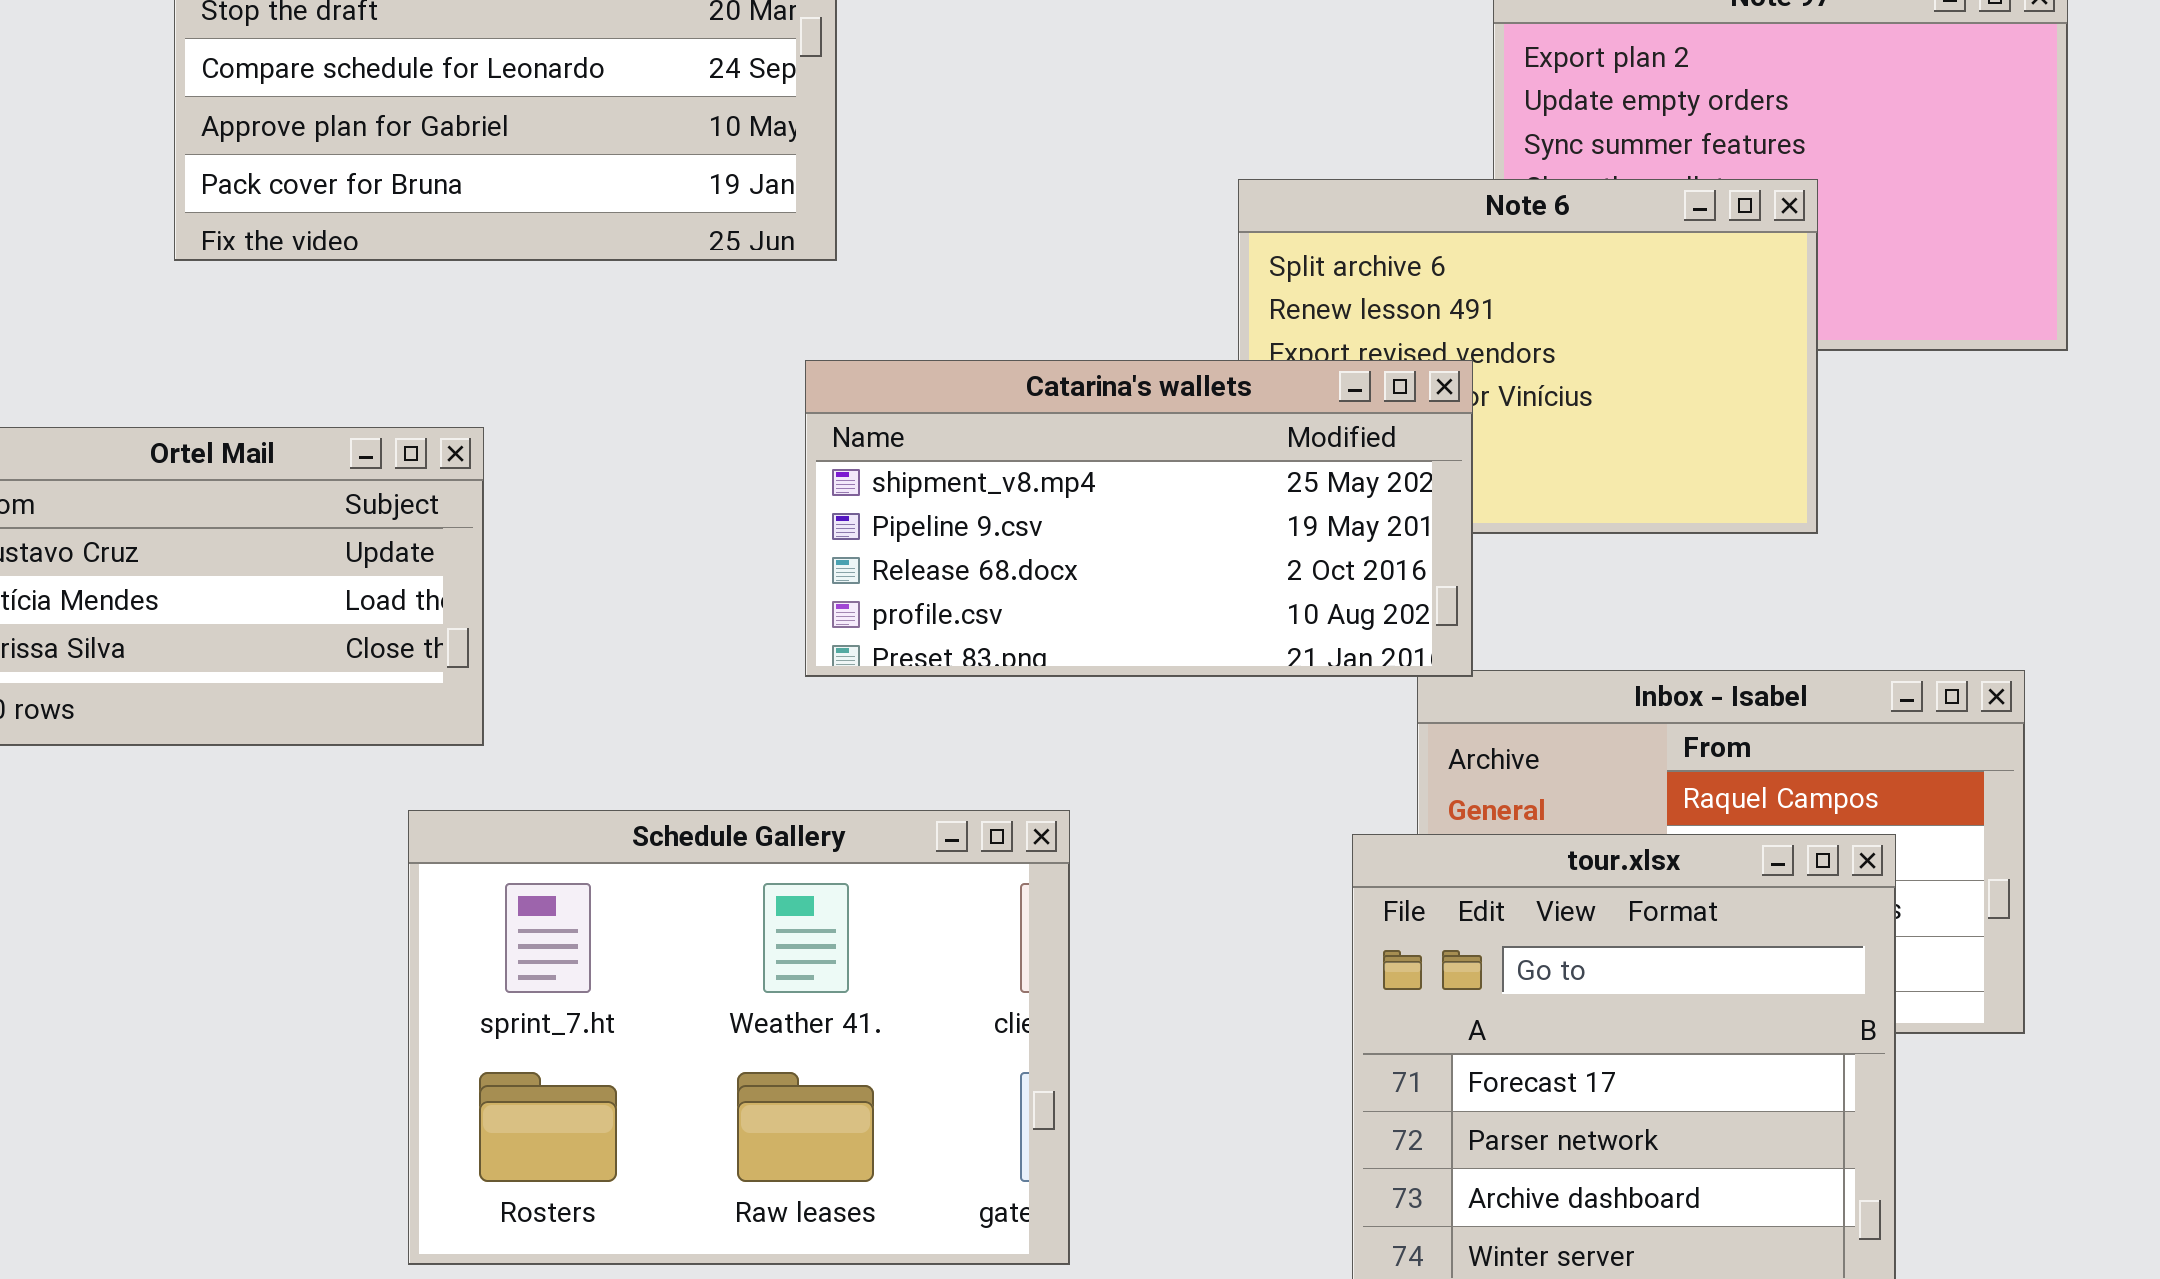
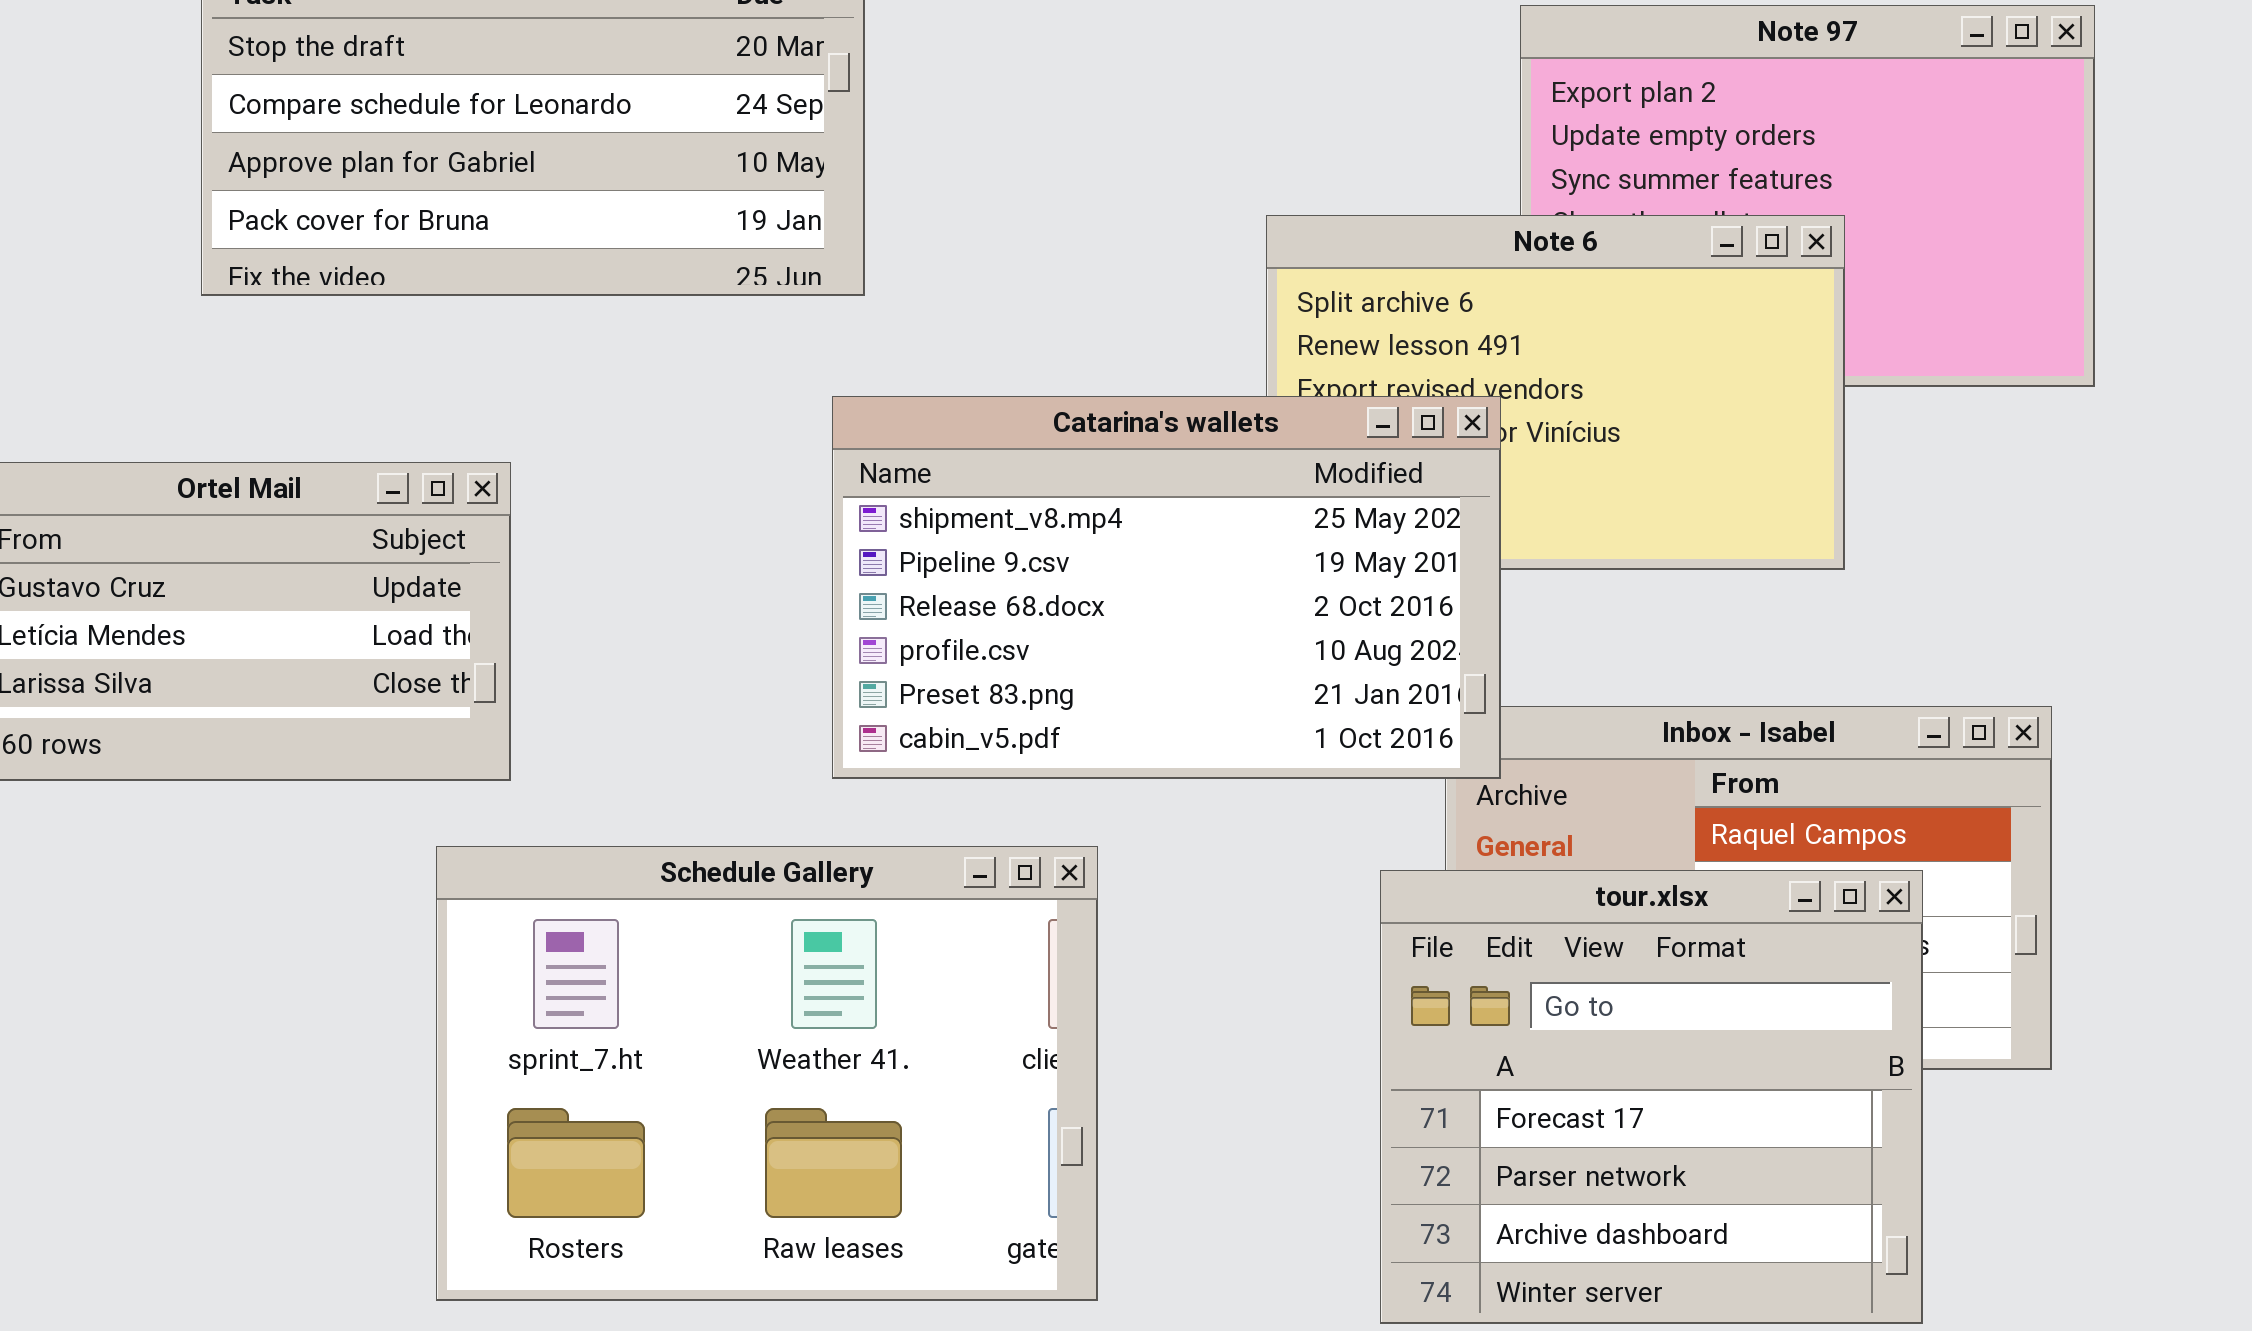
Catarina's wallets: [805,360,1473,677] -> [832,396,1501,779], resized

